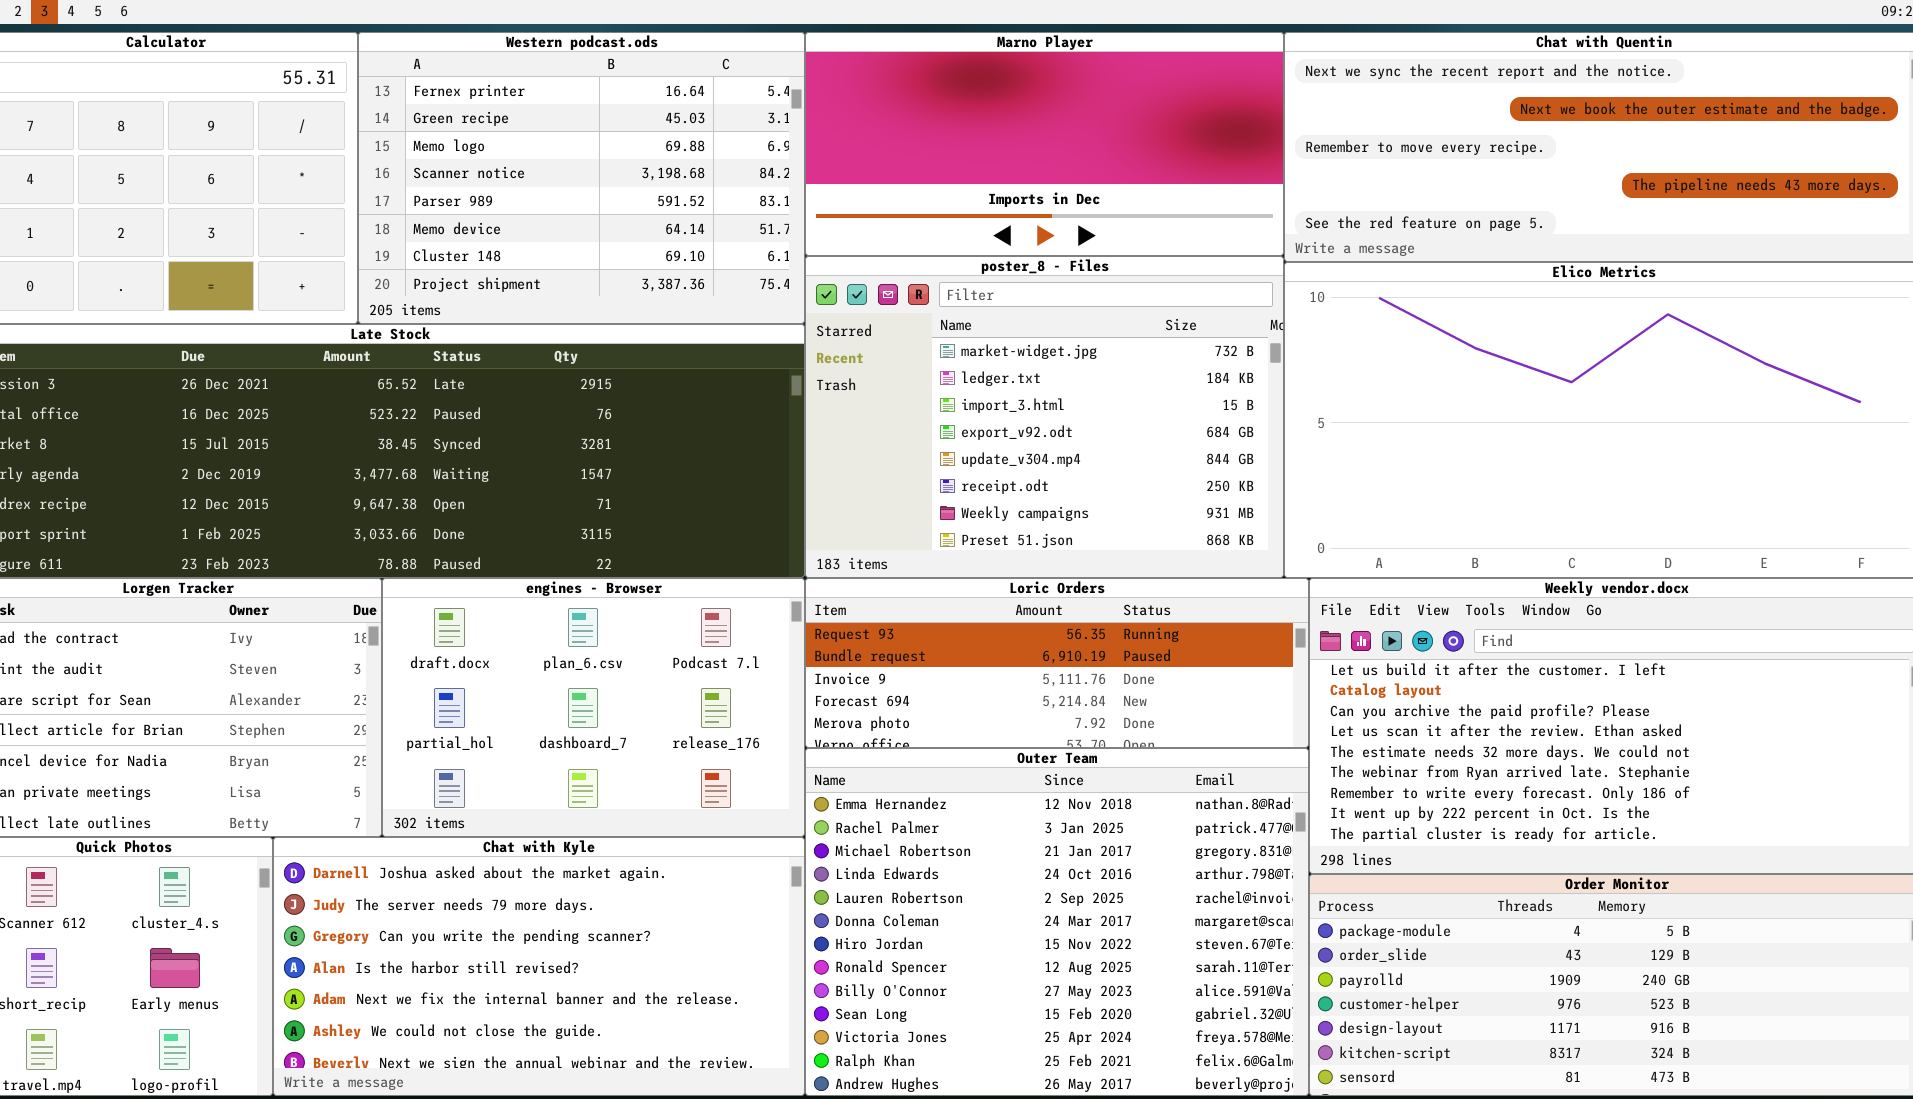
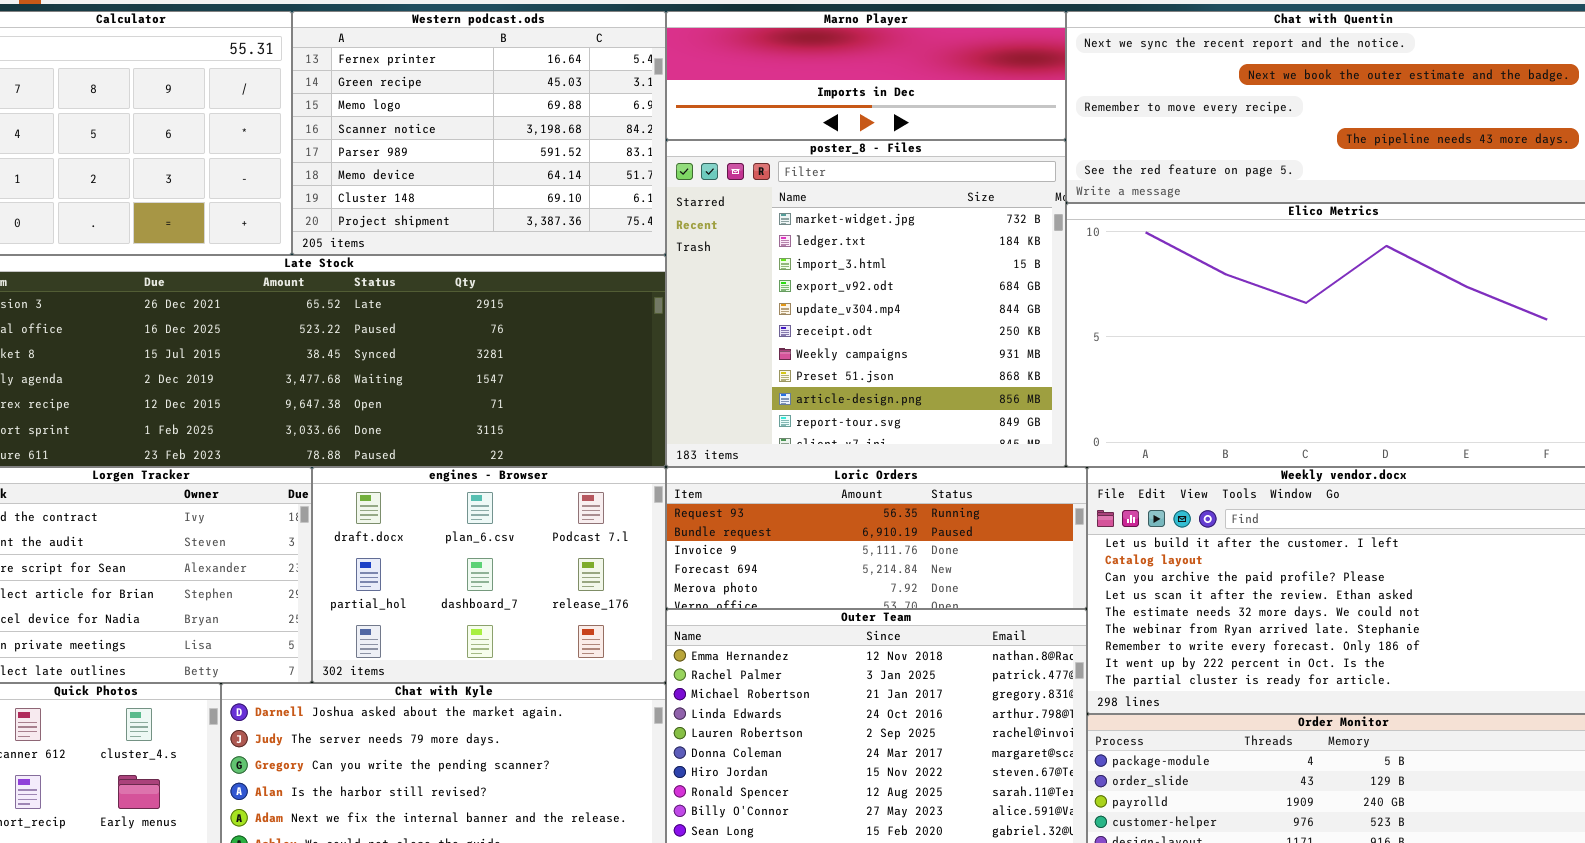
Marno Player: [805,32,1284,256] -> [666,11,1066,140], resized
poster_8 - Files: [805,256,1284,578] -> [666,140,1066,467], resized

